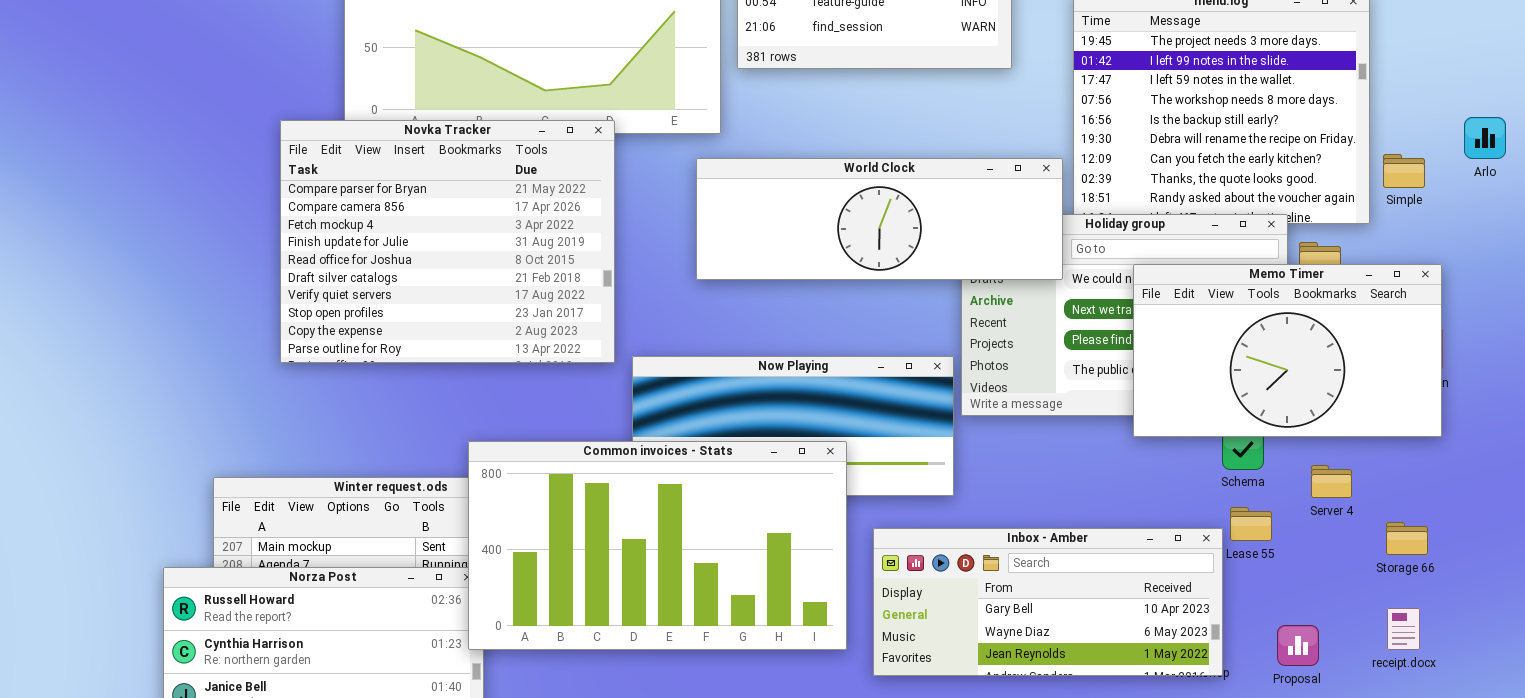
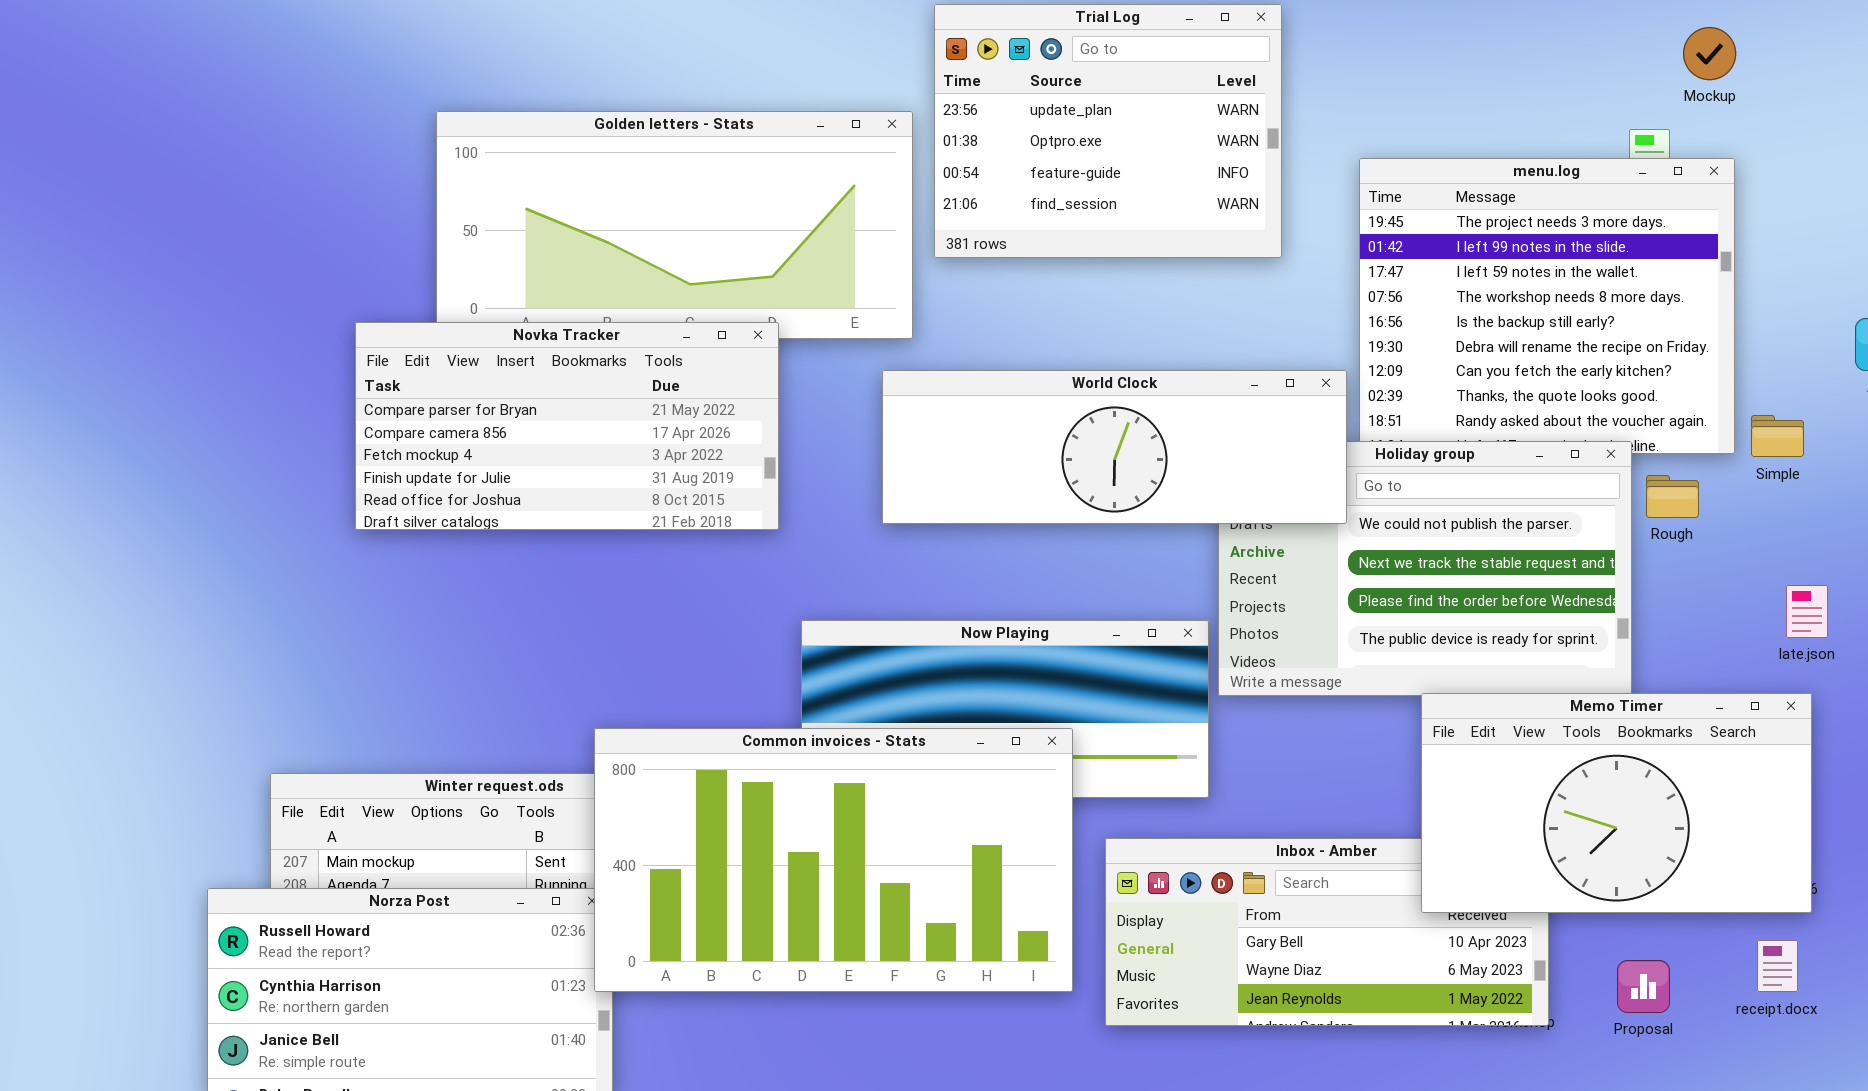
Novka Tracker: [280,120,615,363] -> [355,322,779,530], resized
Simple: [1383,154,1425,188] -> [1751,415,1804,457], moved
Memo Timer: [1133,264,1442,437] -> [1421,693,1812,913], moved

